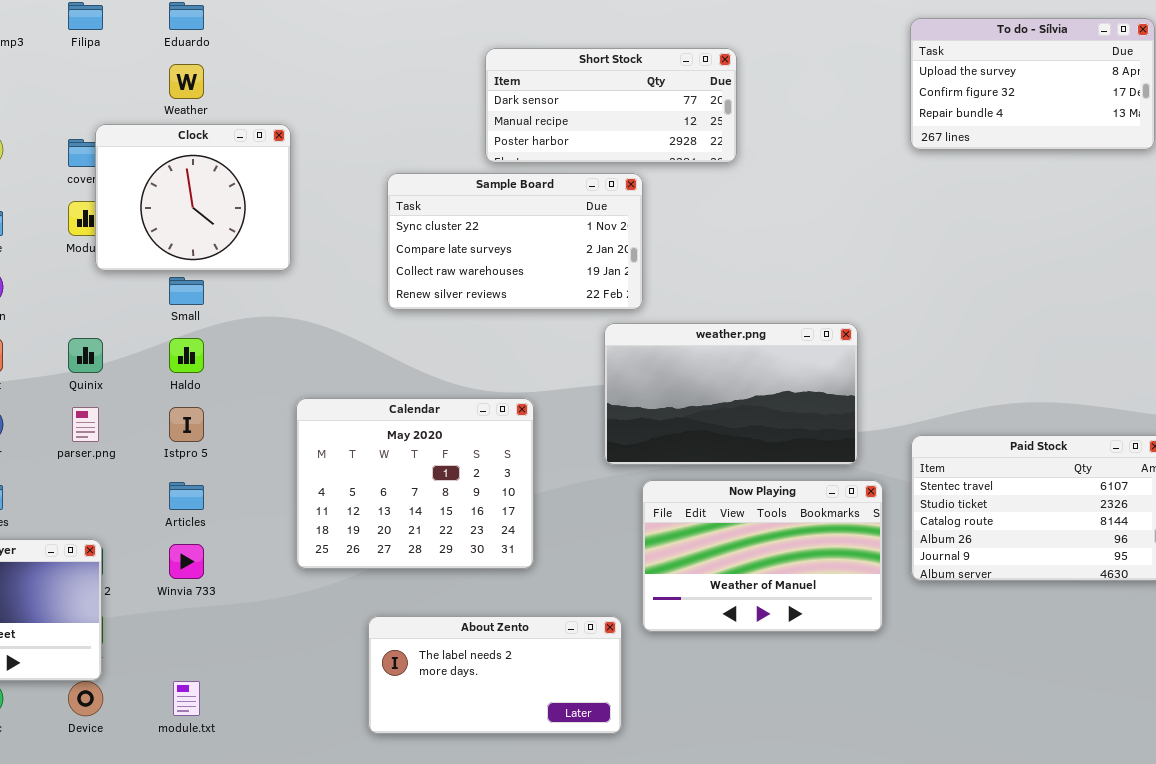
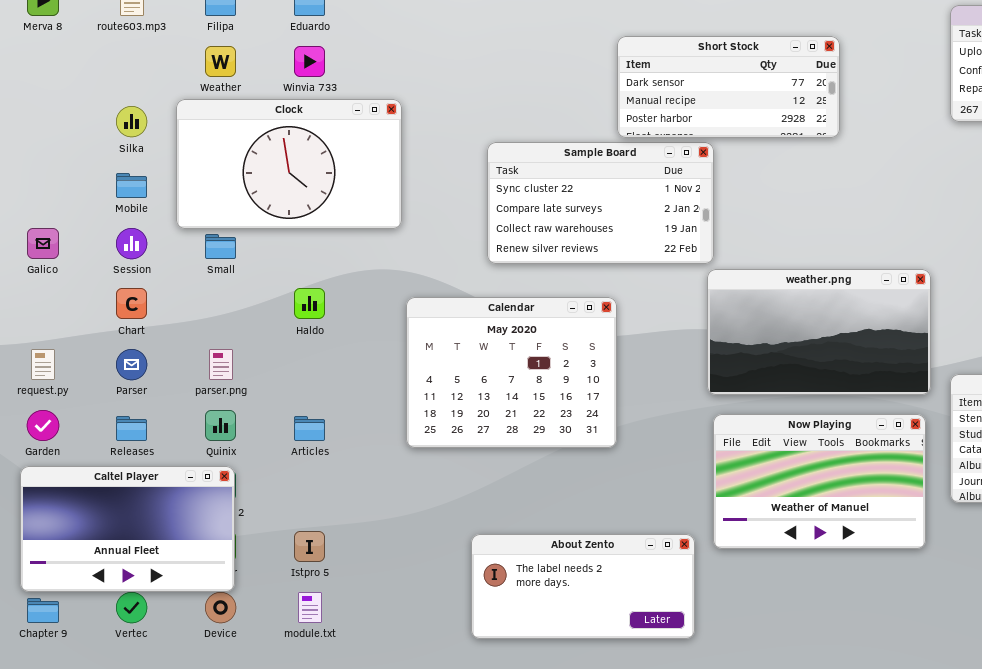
Short Stock: [485,48,737,163] -> [617,36,840,138], moved
Weather: [169,64,204,99] -> [205,46,236,77], moved
Clock: [95,124,291,271] -> [176,99,402,229], resized
Small: [169,277,204,305] -> [205,234,236,259], moved
weather.png: [604,323,858,465] -> [707,269,931,395], moved
Quinix: [68,338,103,373] -> [205,410,236,441], moved
Calendar: [296,398,534,569] -> [406,297,617,448], moved
Istpro 5: [169,407,204,442] -> [294,531,325,562], moved
Winvia 733: [169,544,204,579] -> [294,46,325,77], moved

